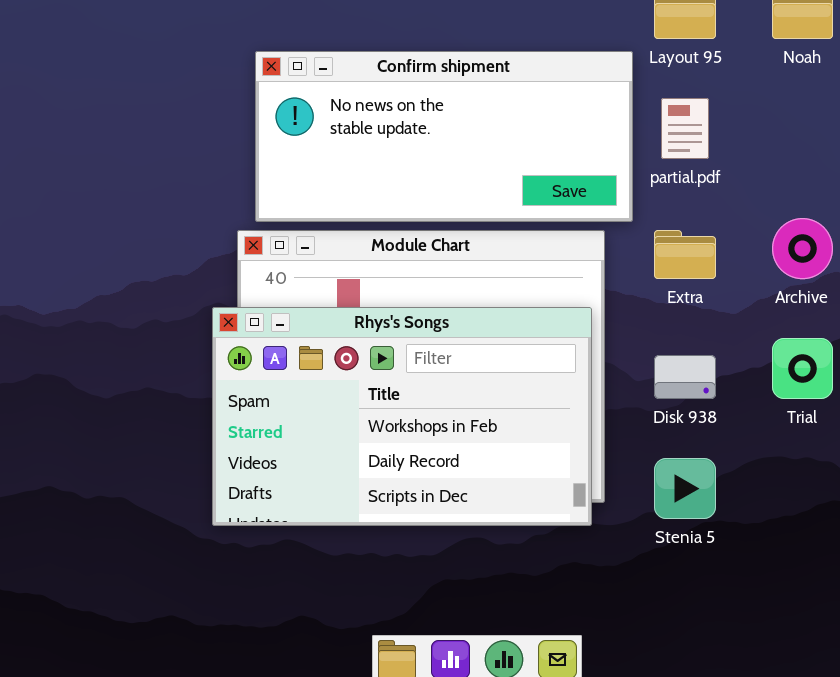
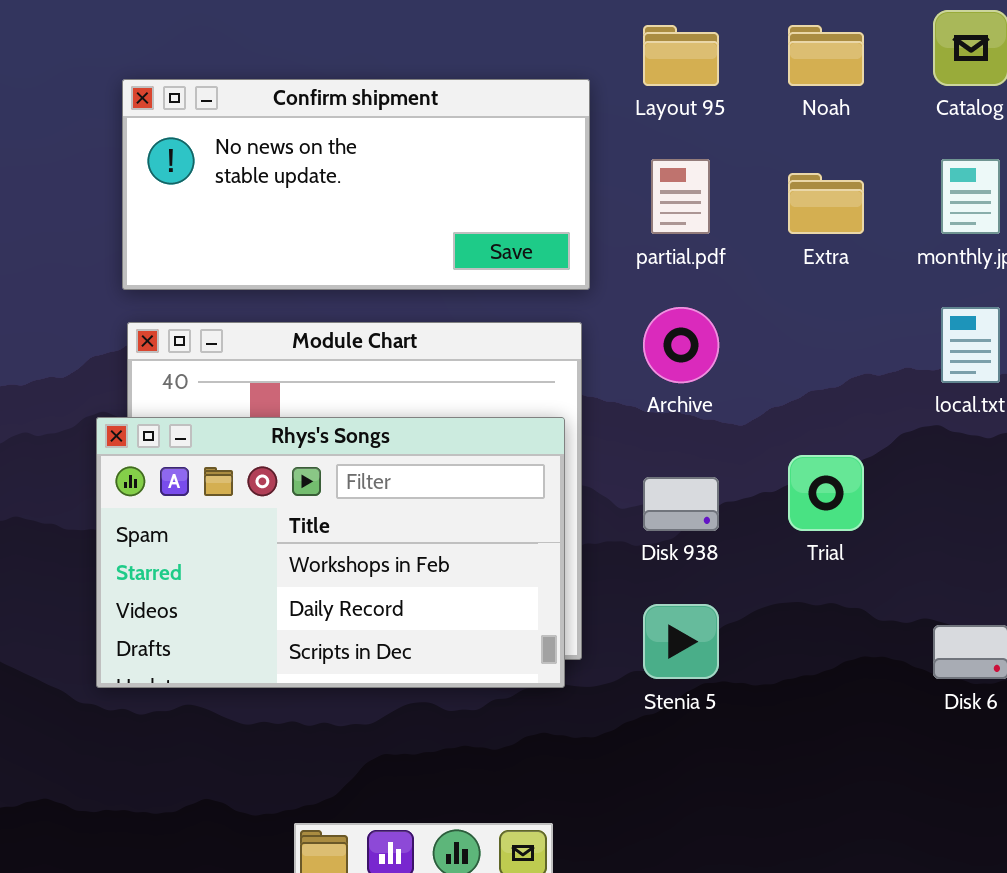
Confirm shipment: [255,51,633,222] -> [122,79,590,290], moved
Archive: [772,218,833,279] -> [643,307,719,383], moved
Extra: [654,230,716,279] -> [788,173,864,234], moved

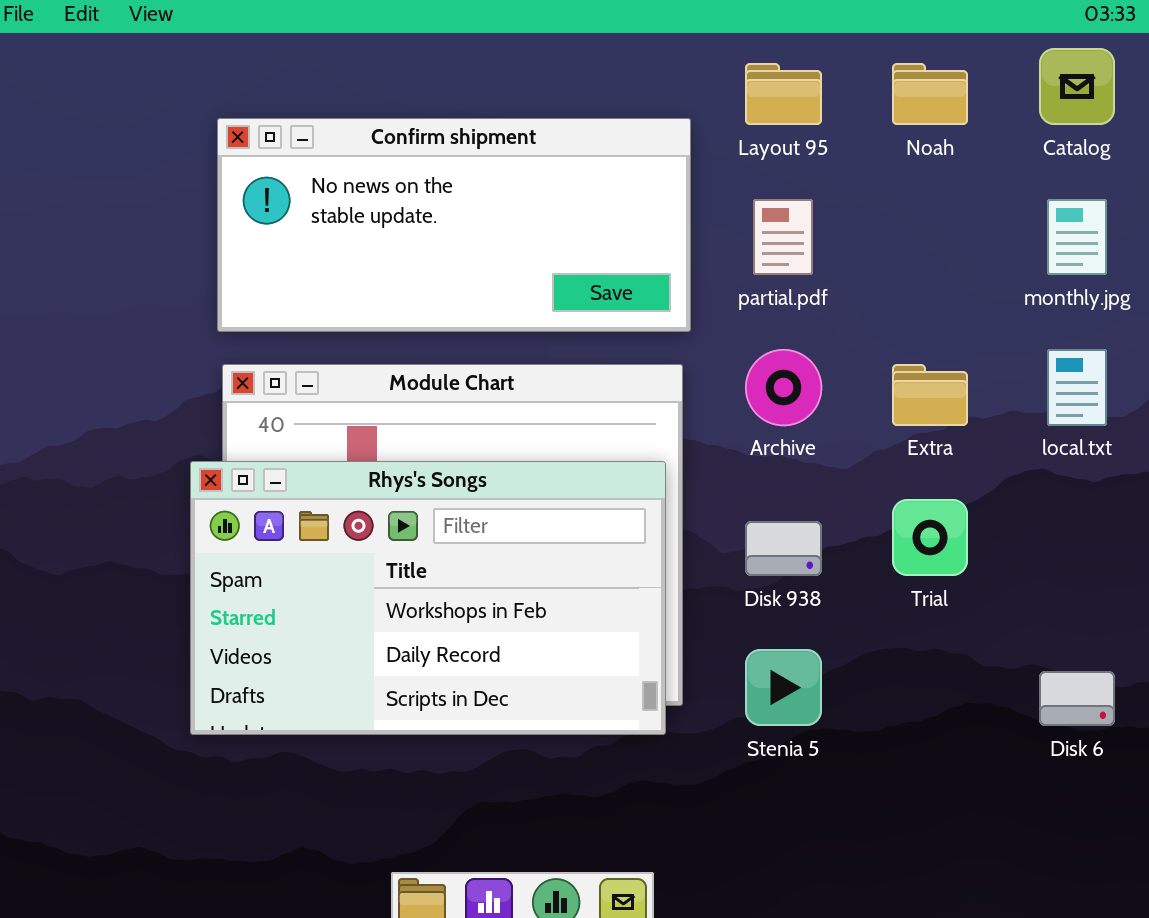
Extra: [788,173,864,234] -> [892,364,968,426], moved

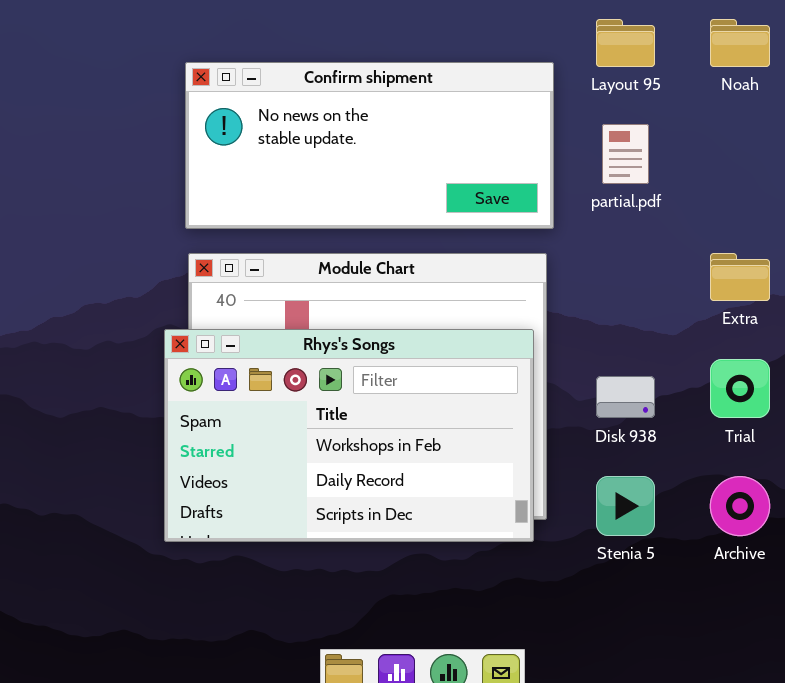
Archive: [745,349,822,426] -> [710,476,770,536], moved

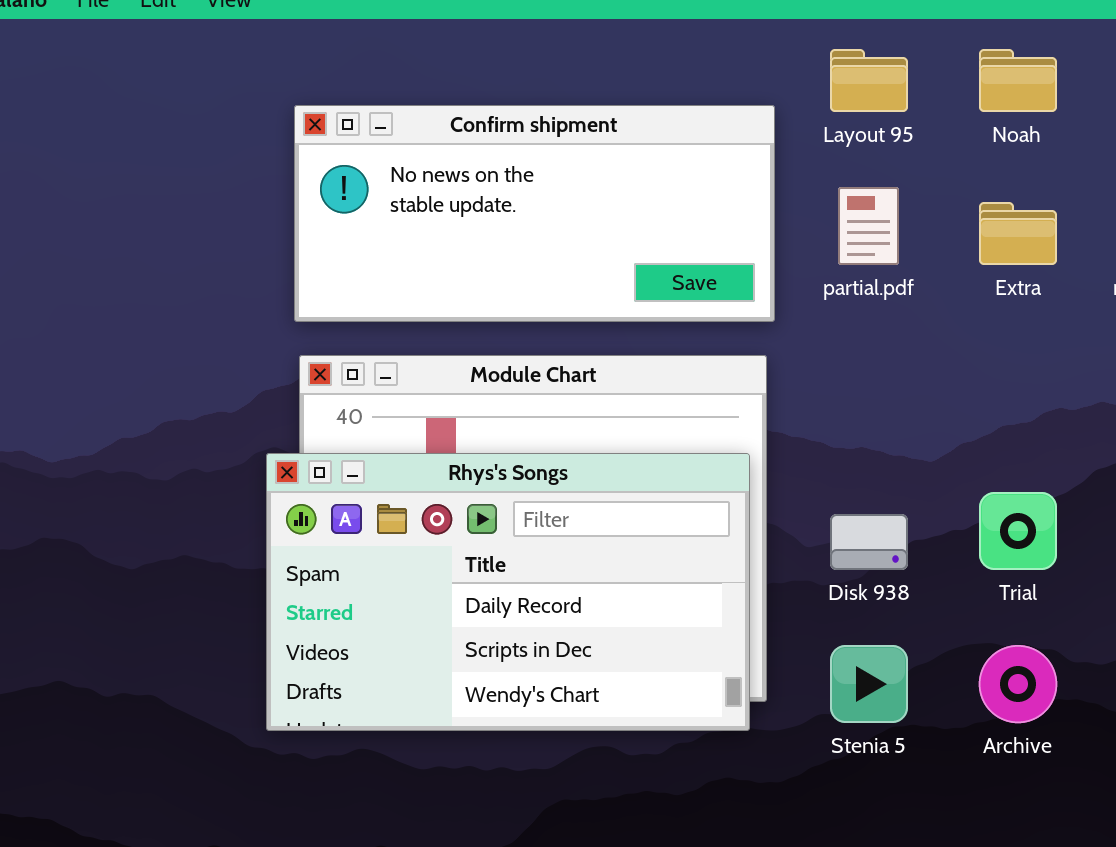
Extra: [710,253,770,301] -> [979,202,1057,265], moved
Rhys's Songs: [164,329,534,542] -> [266,453,750,731], scrolled down 1 row

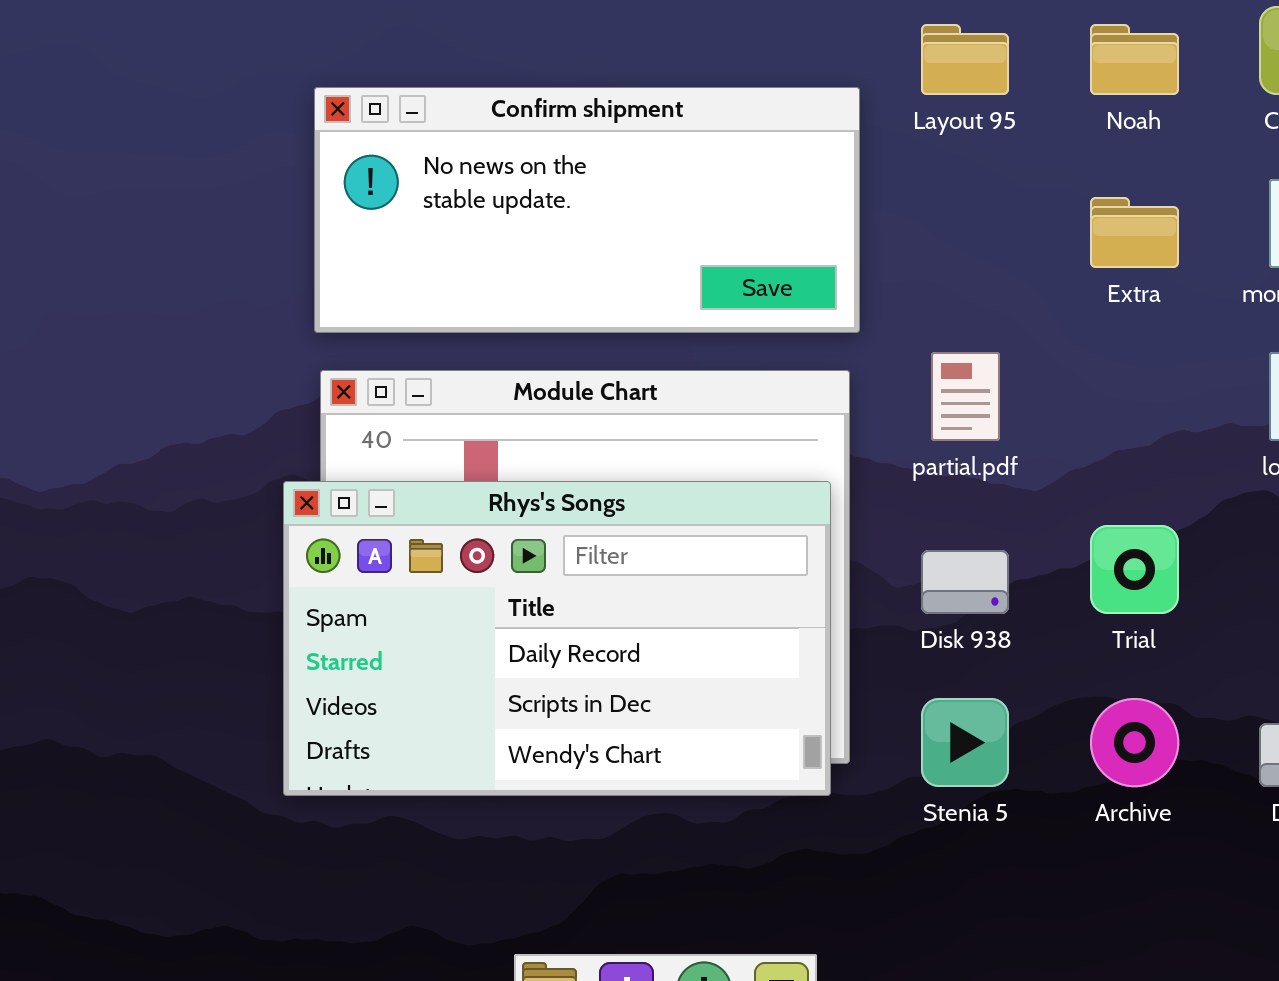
partial.pdf: [838,187,899,265] -> [931,352,1000,441], moved

